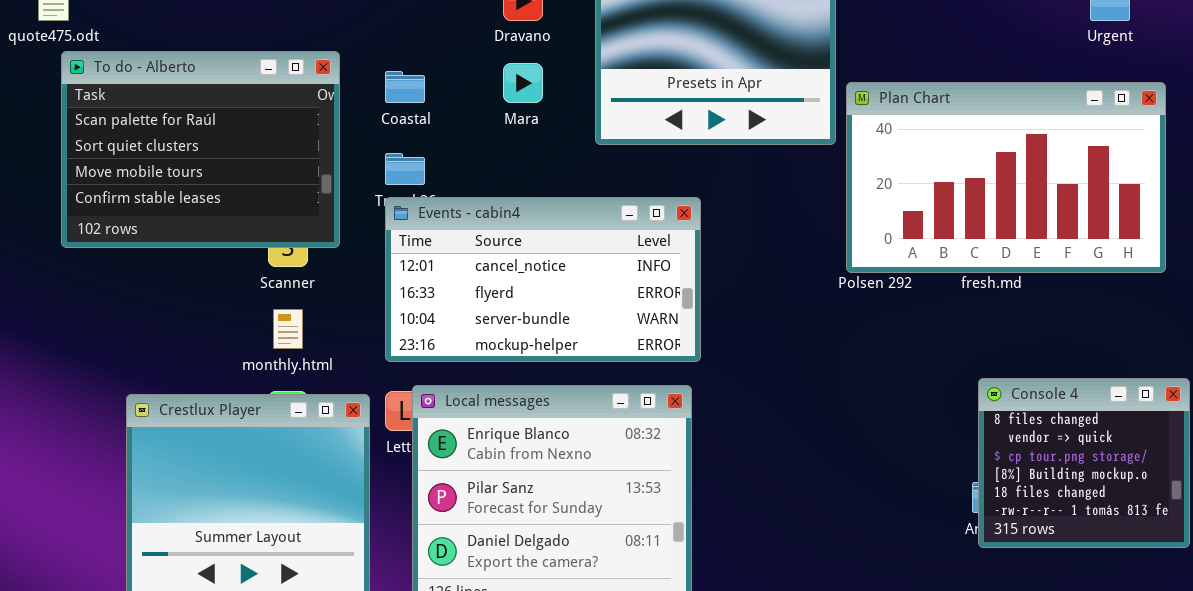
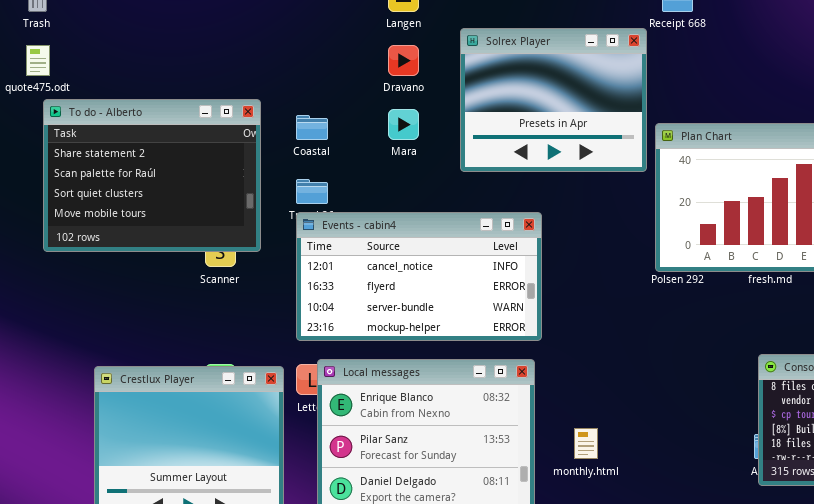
To do - Alberto: [61,51,340,248] -> [43,99,261,252], scrolled up 1 row
monthly.html: [273,309,303,349] -> [574,428,598,459], moved

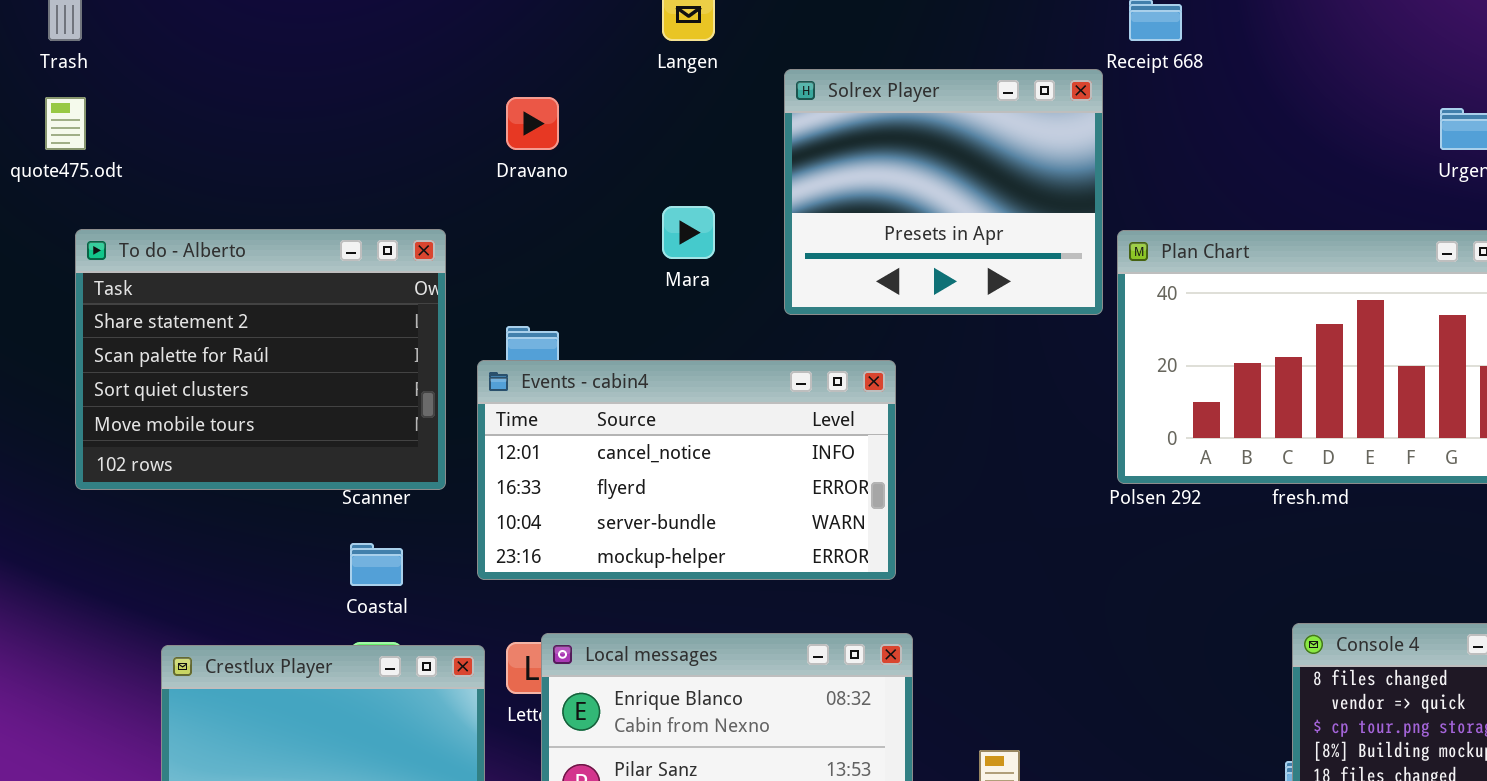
Dravano: [388,45,419,76] -> [506,97,559,150], moved
To do - Alberto: [43,99,261,252] -> [75,229,446,490], moved
Coastal: [296,115,328,140] -> [350,543,403,586], moved
Events - cabin4: [296,212,542,341] -> [477,360,896,580], moved

